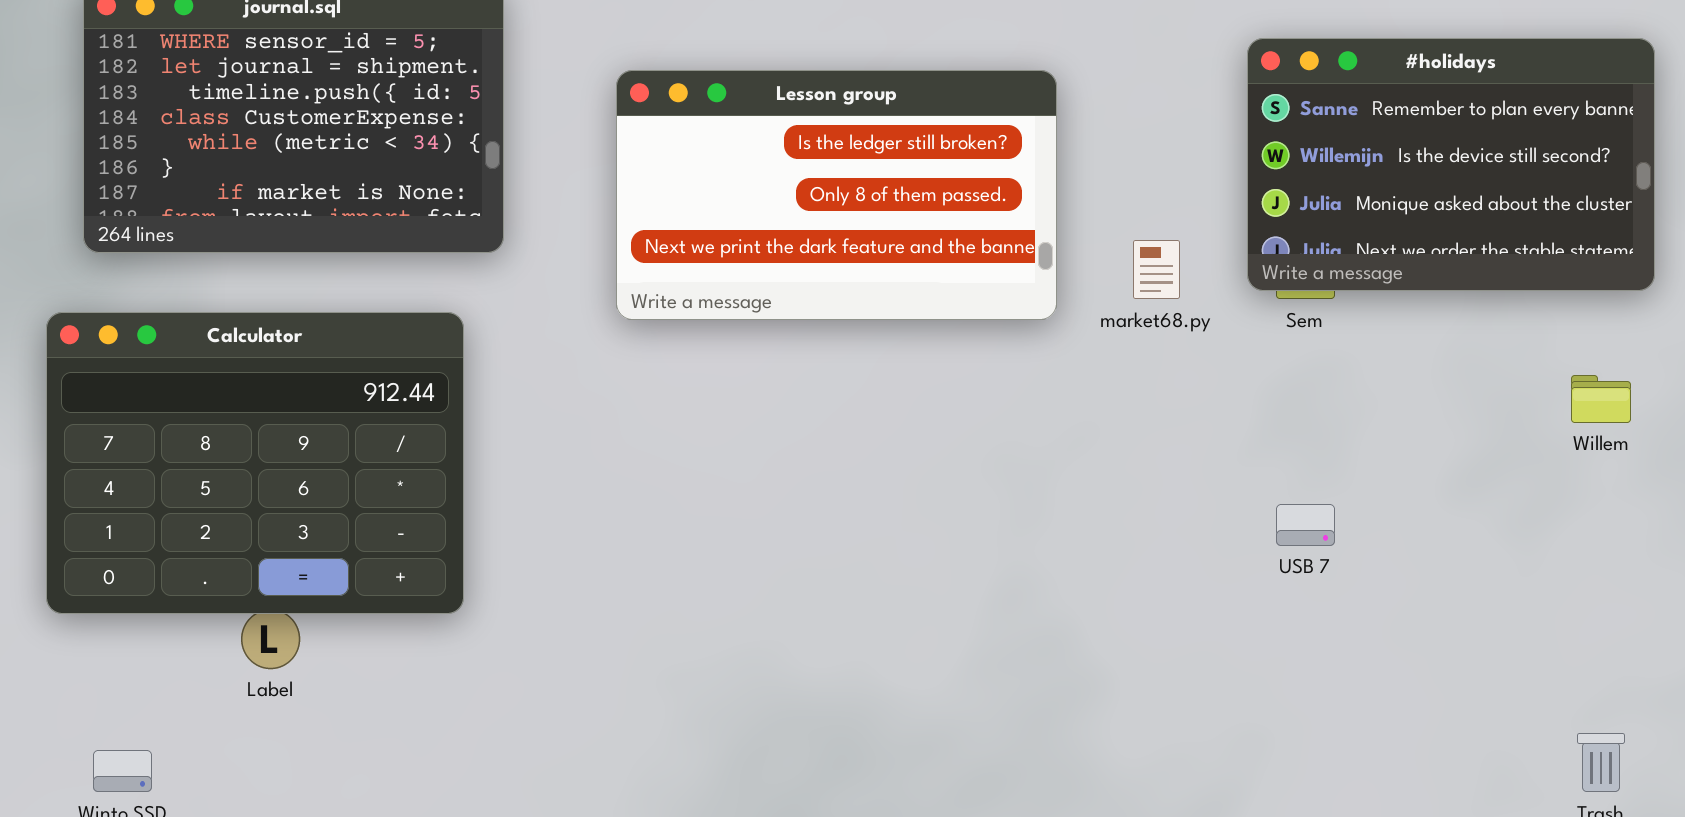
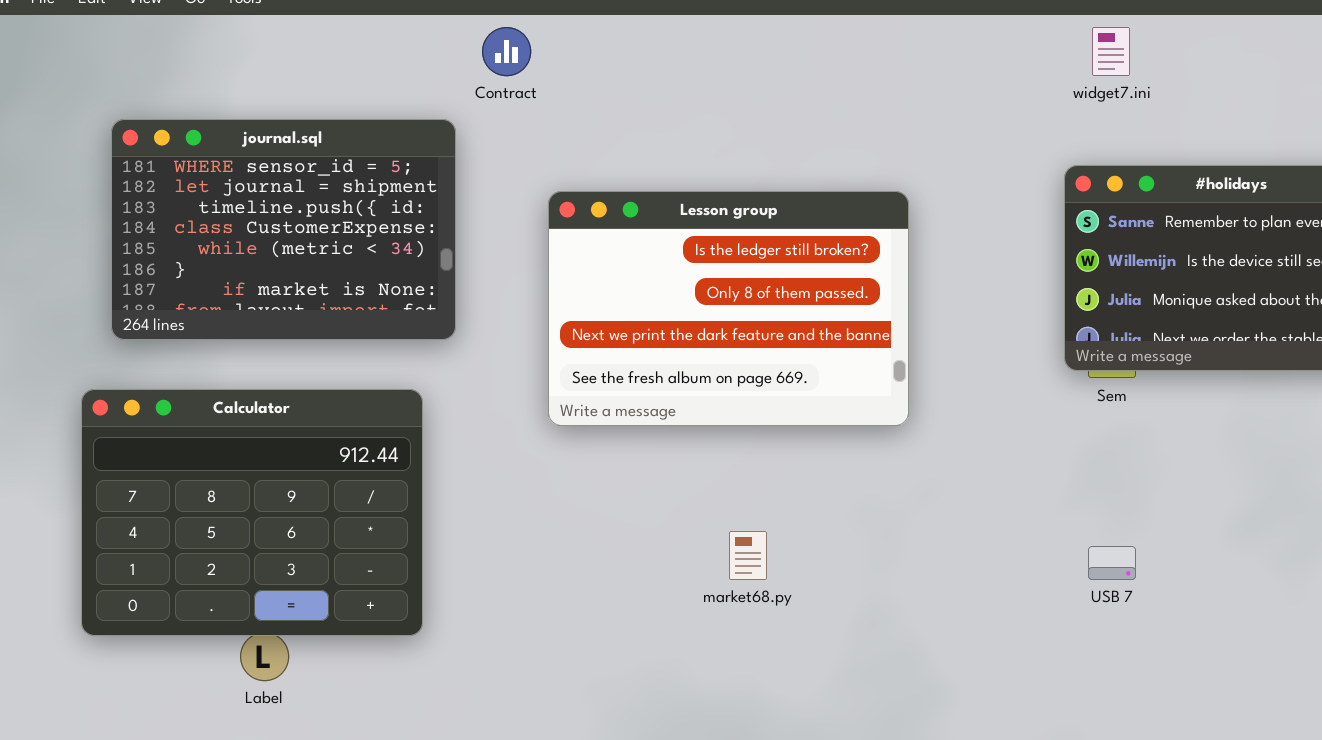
Lesson group: [616,70,1057,320] -> [548,191,909,426], resized
market68.py: [1133,240,1180,299] -> [729,531,767,580], moved

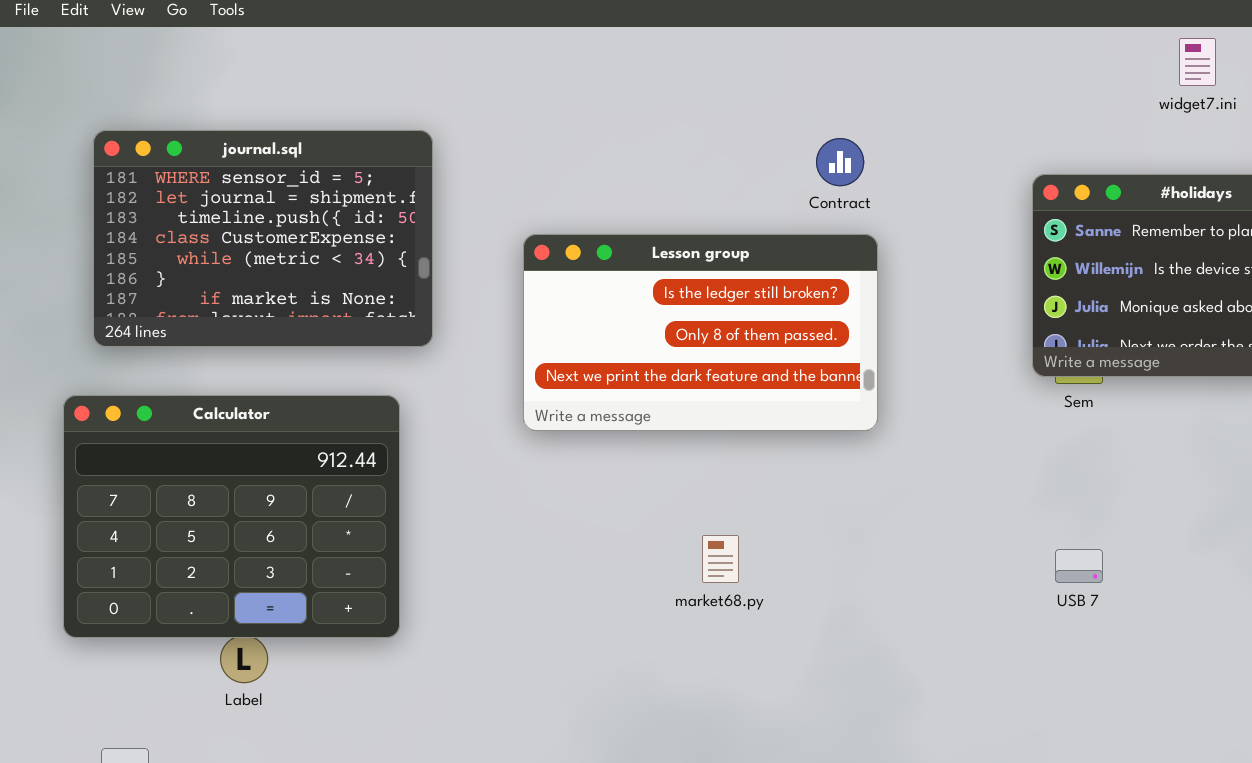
Contract: [482,27,531,76] -> [816,138,864,186], moved
widget7.ini: [1092,27,1130,76] -> [1179,38,1216,86], moved
Lesson group: [548,191,909,426] -> [523,234,878,431], resized

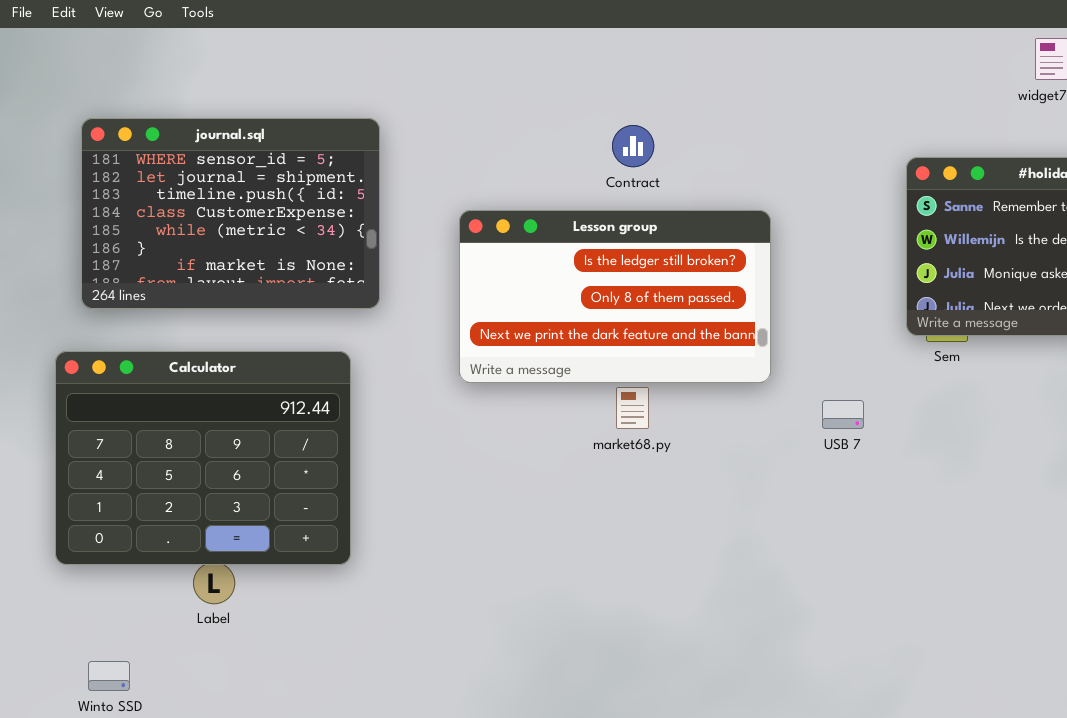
Contract: [816,138,864,186] -> [612,125,654,167], moved
market68.py: [702,535,739,583] -> [616,387,649,429], moved
USB 7: [1055,549,1103,583] -> [822,400,864,429], moved

